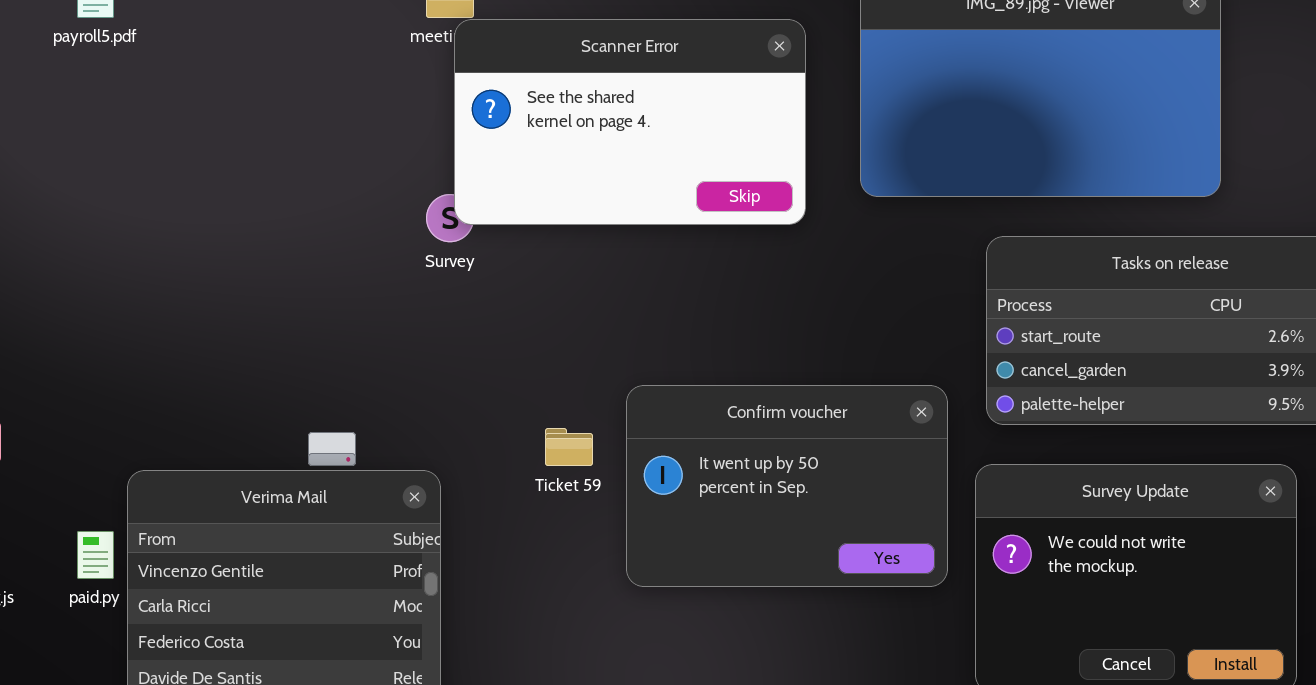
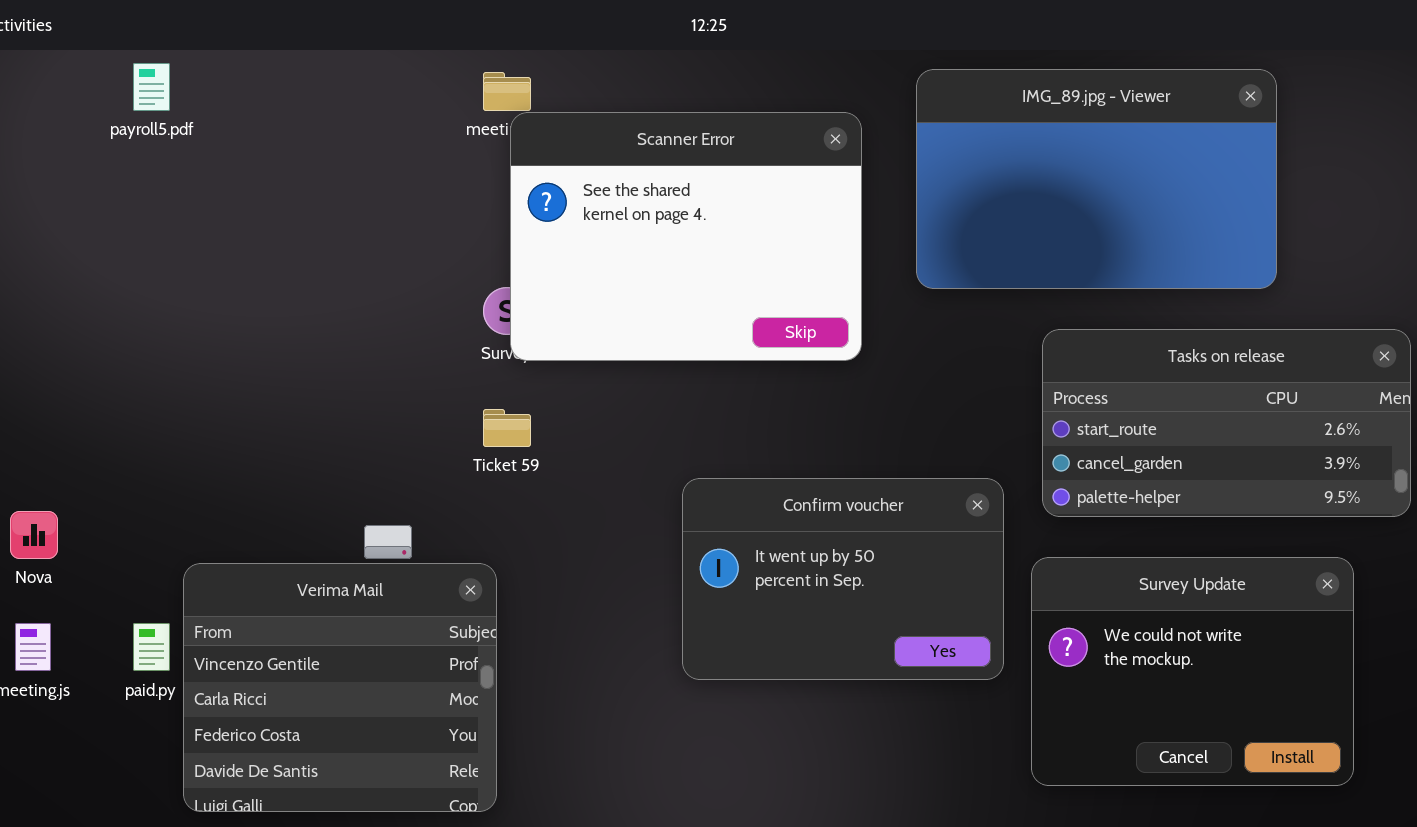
Scanner Error: [454,19,806,225] -> [510,112,862,361], resized
Ticket 59: [545,428,593,466] -> [483,409,531,447], moved

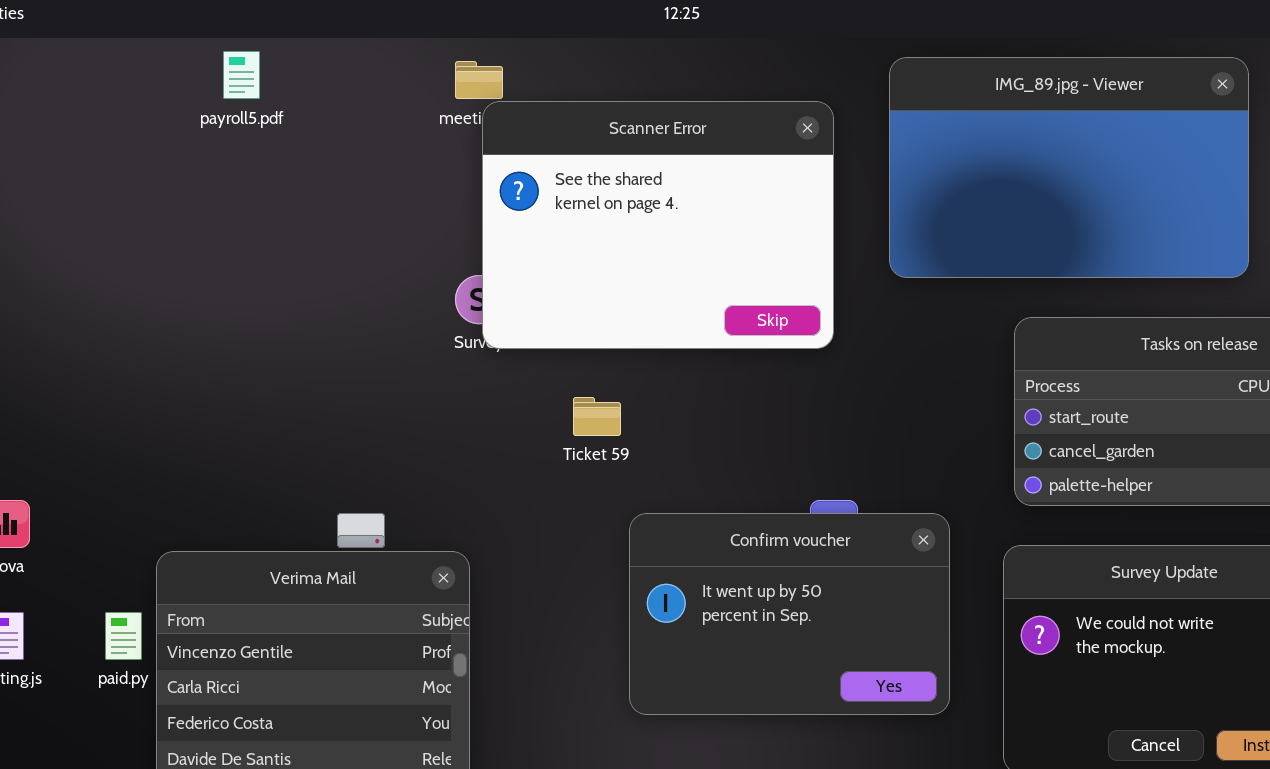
payroll5.pdf: [133,63,170,111] -> [223,51,260,99], moved
Ticket 59: [483,409,531,447] -> [573,397,621,436], moved
Confirm voucher: [682,478,1004,680] -> [629,513,950,715], moved

